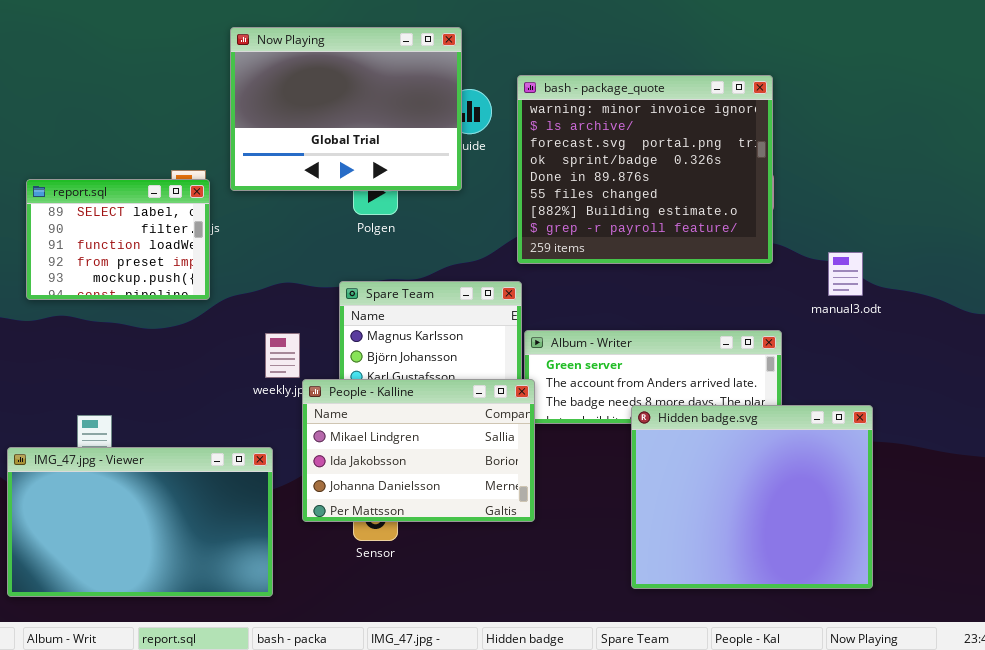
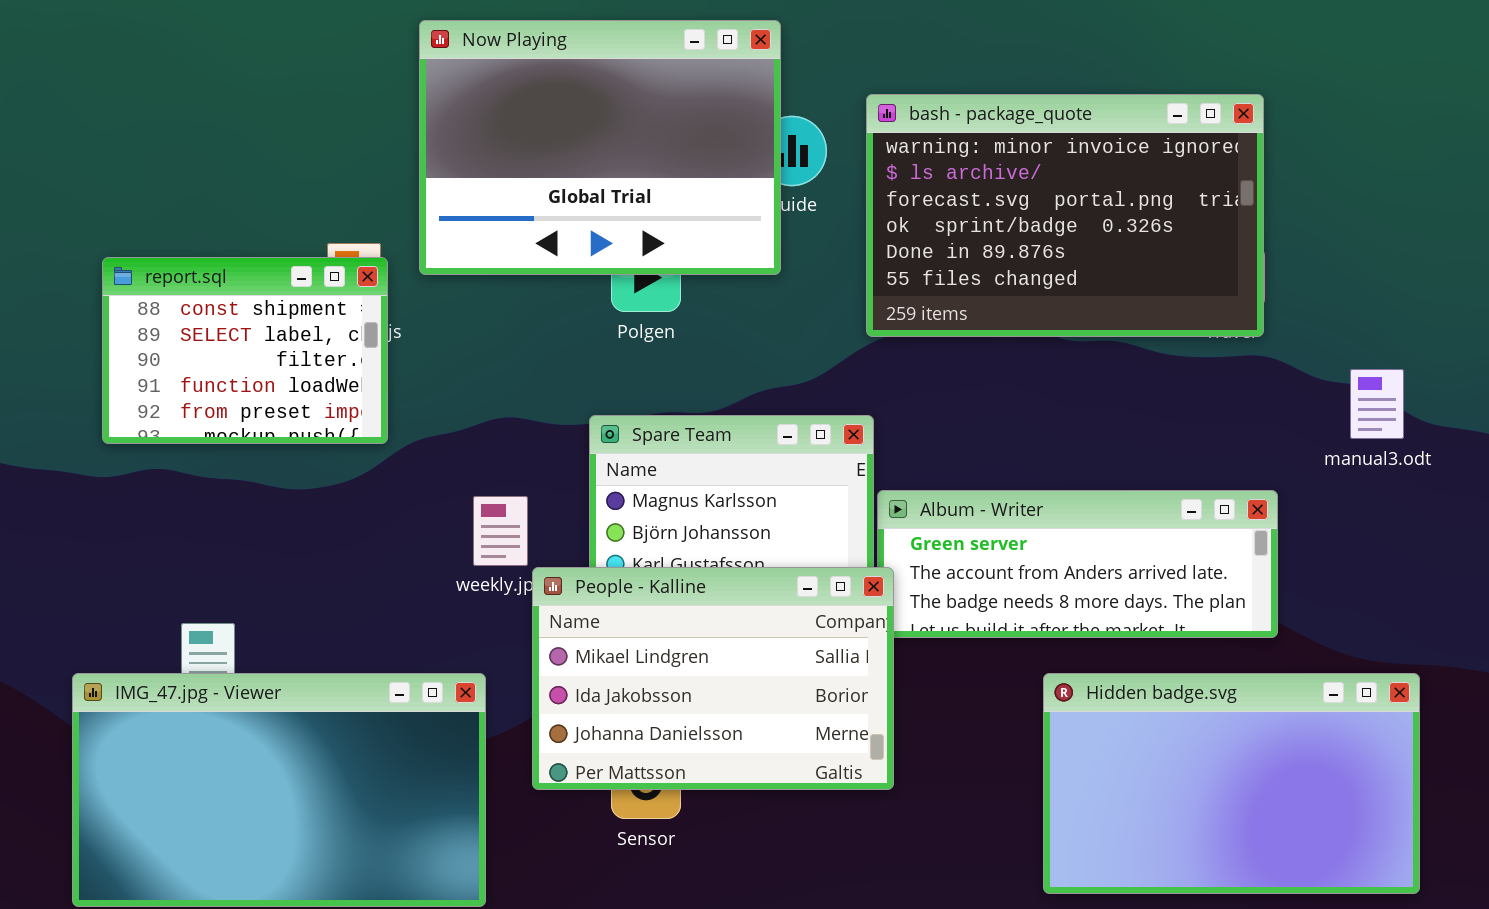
bash - package_quote: [517,75,773,264] -> [866,94,1264,337], resized
report.sql: [26,179,210,300] -> [102,257,388,444], scrolled up 1 row
Hidden badge.svg: [631,405,873,589] -> [1043,673,1420,894], resized

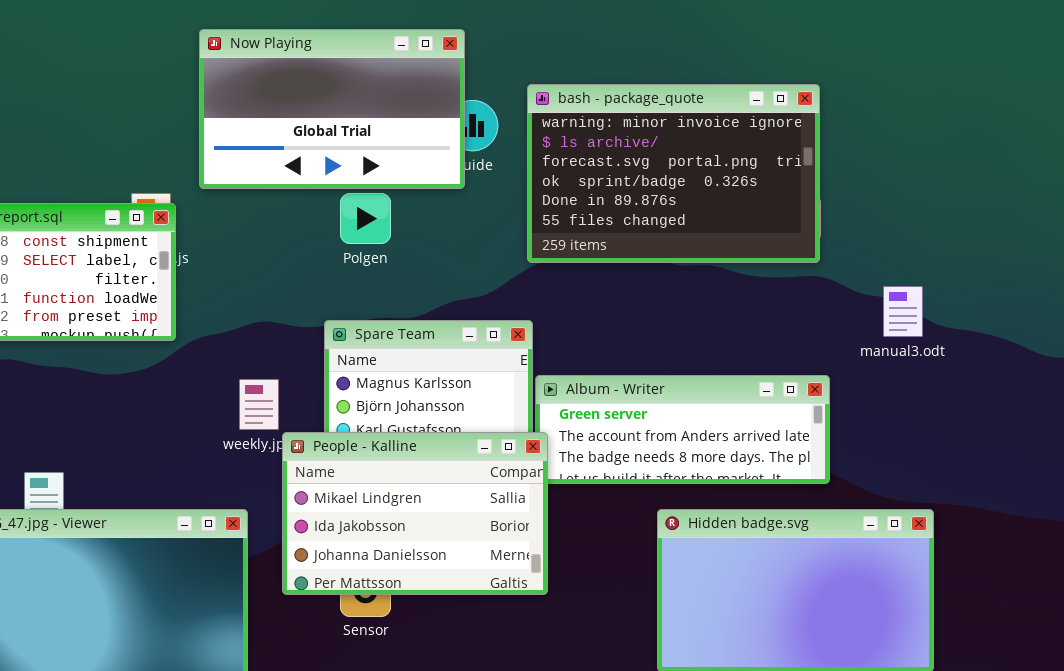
Now Playing: [419,20,781,275] -> [199,29,465,189], resized

